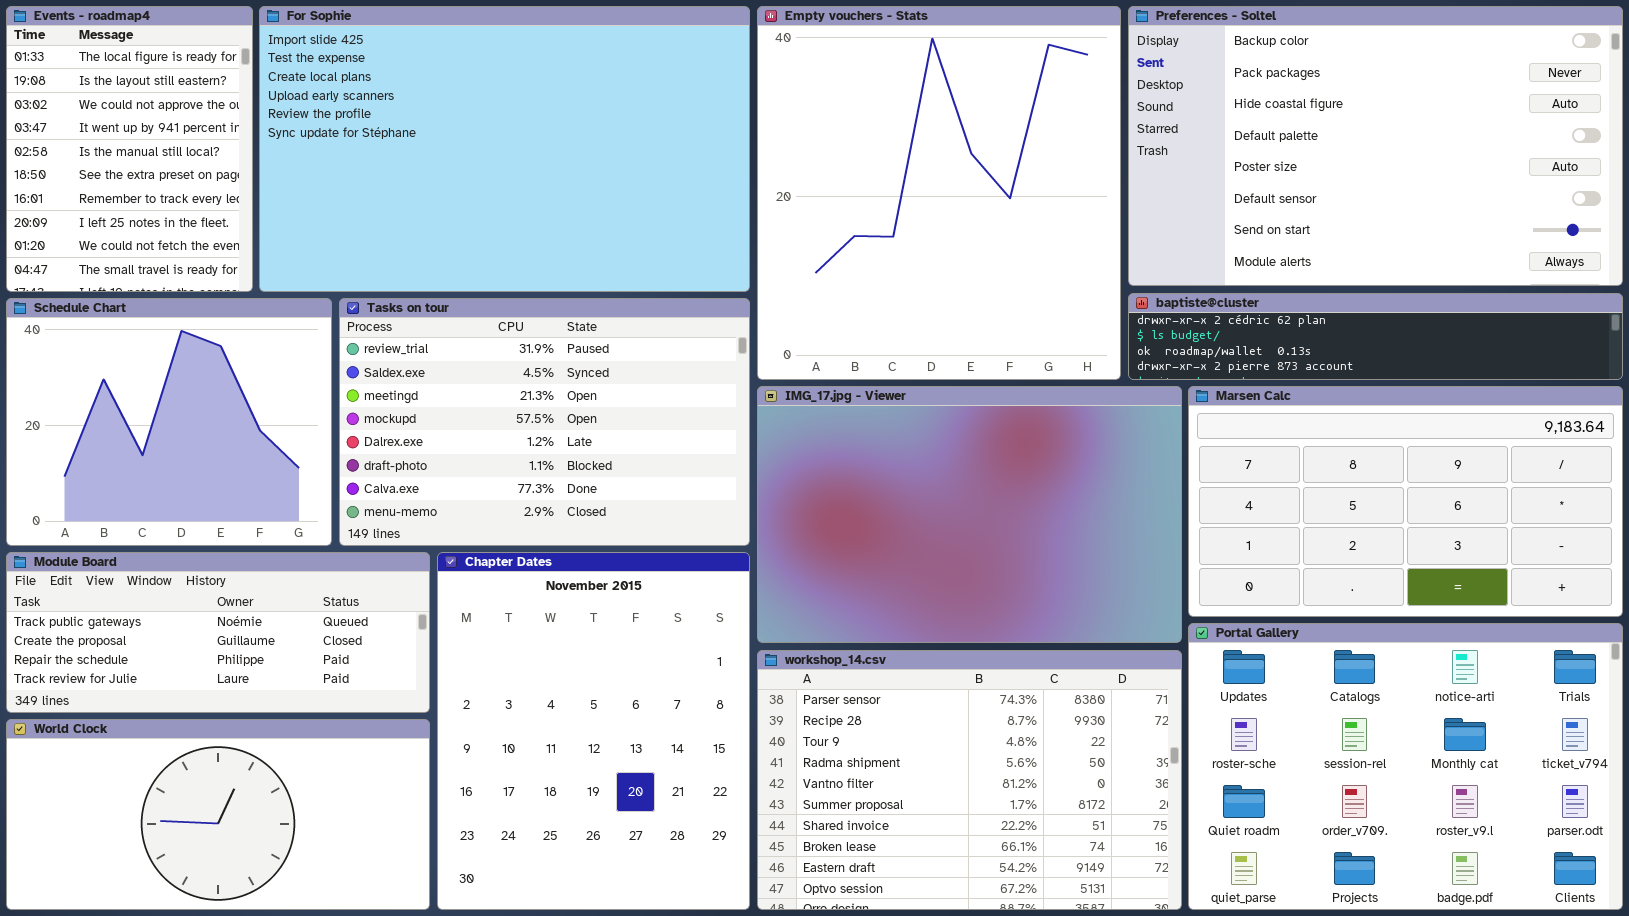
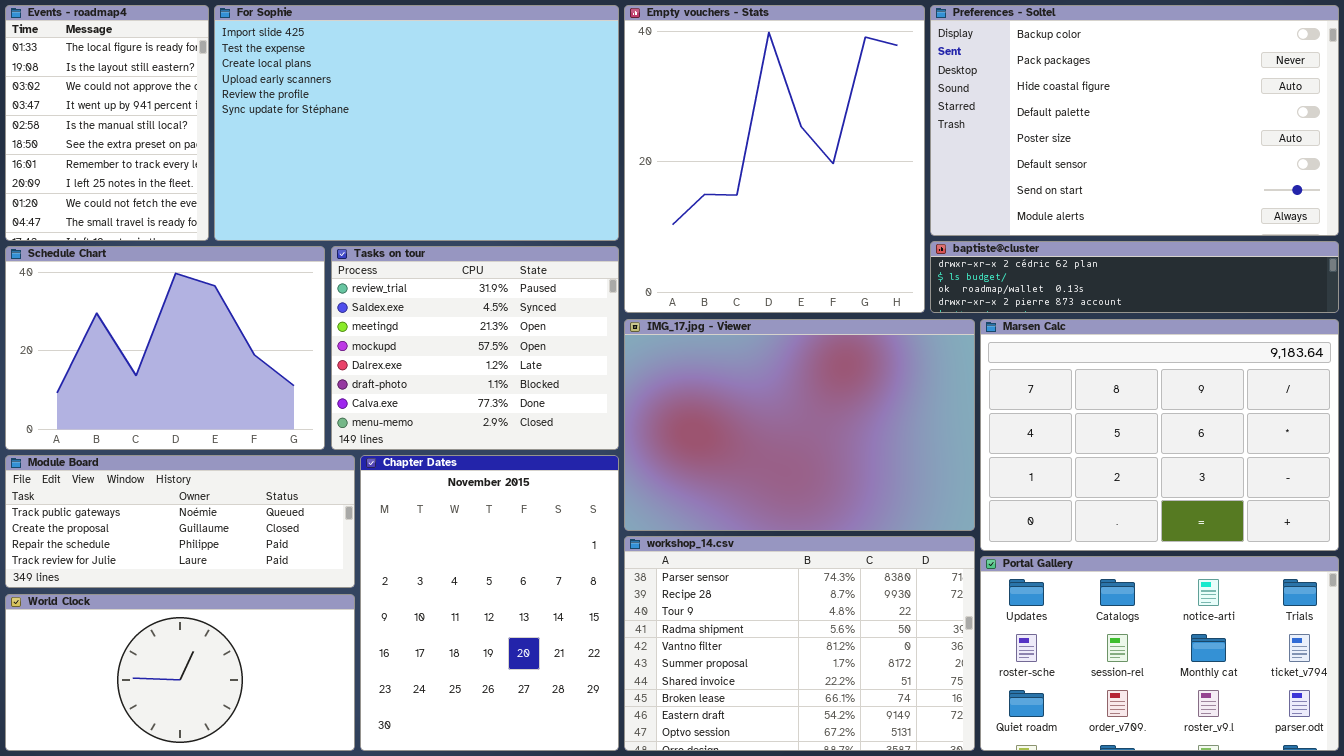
Schedule Chart: [6,298,332,546] -> [5,246,325,450], resized
Tasks on tour: [339,298,750,546] -> [331,246,619,450], resized
Marsen Calc: [1188,386,1623,617] -> [980,319,1339,551], resized
Portal Gallery: [1188,623,1623,910] -> [980,556,1339,751], resized

